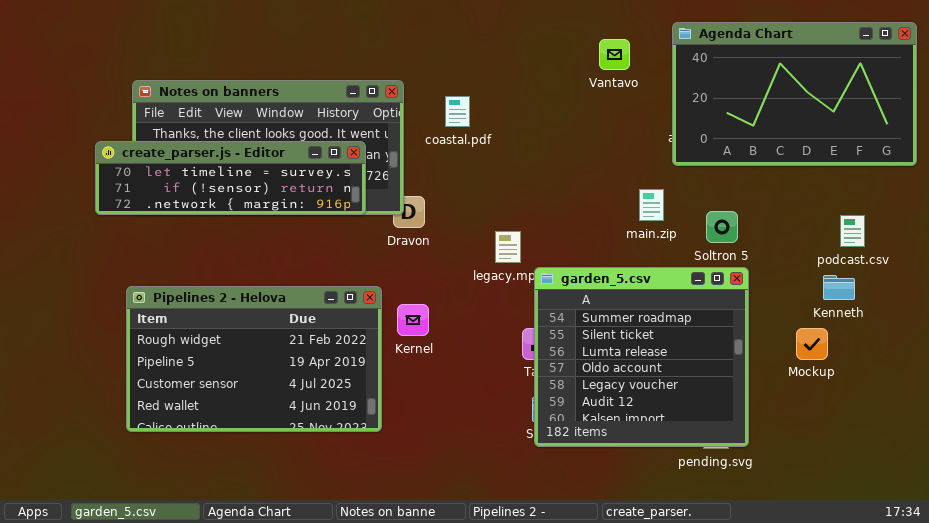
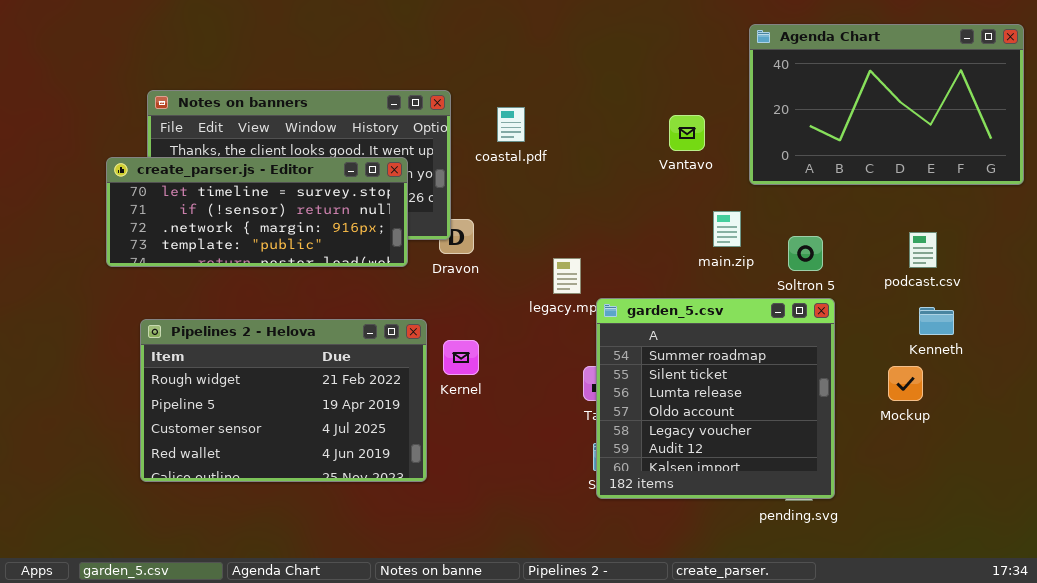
Vantavo: [599,39,630,70] -> [669,115,705,151], moved
create_parser.js - Editor: [95,141,366,215] -> [106,157,408,267], resized
podcast.csv: [840,215,865,247] -> [909,232,937,268], moved

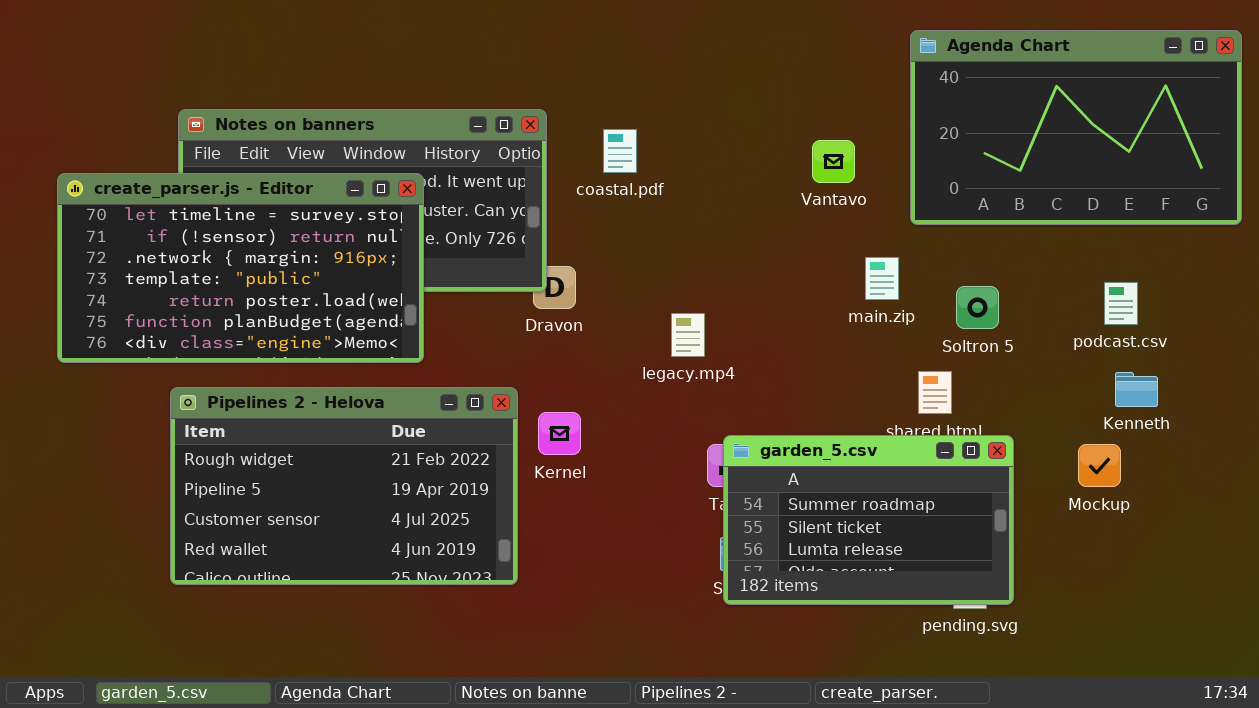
create_parser.js - Editor: [106,157,408,267] -> [57,173,424,363], moved, resized
garden_5.csv: [596,298,835,499] -> [723,435,1014,605], resized

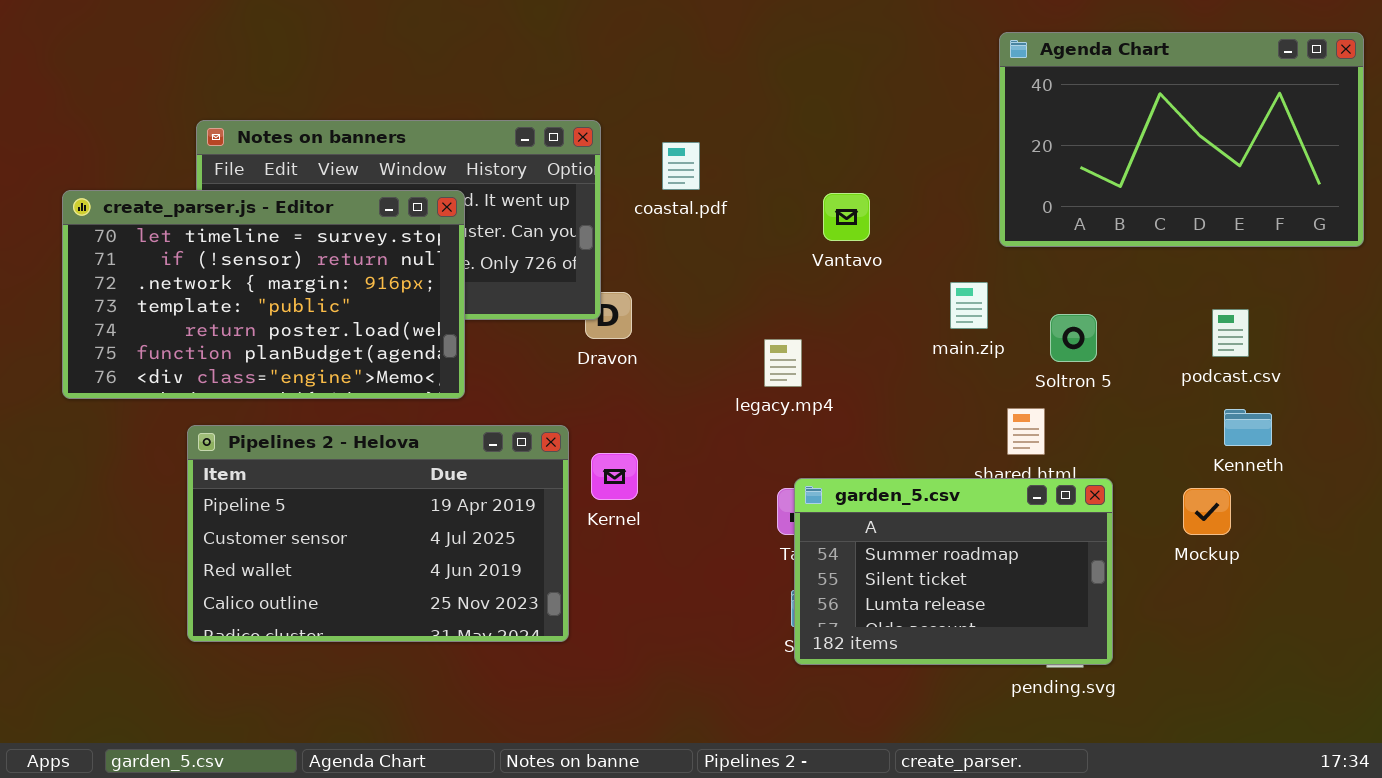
Vantavo: [812,140,855,183] -> [823,193,870,241], moved
legacy.mp4: [671,313,705,357] -> [764,339,802,387], moved
Pipelines 2 - Helova: [170,387,518,585] -> [187,425,569,642], scrolled down 1 row

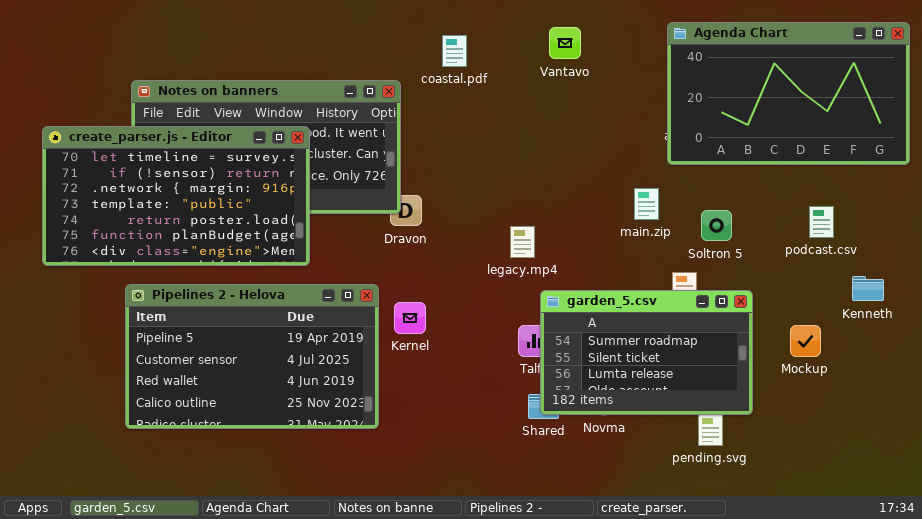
coastal.pdf: [662,142,700,190] -> [442,35,467,67], moved
Vantavo: [823,193,870,241] -> [549,27,581,59], moved
Kenneth: [1224,409,1272,446] -> [852,276,884,301], moved
garden_5.csv: [794,478,1113,665] -> [540,290,753,415], moved

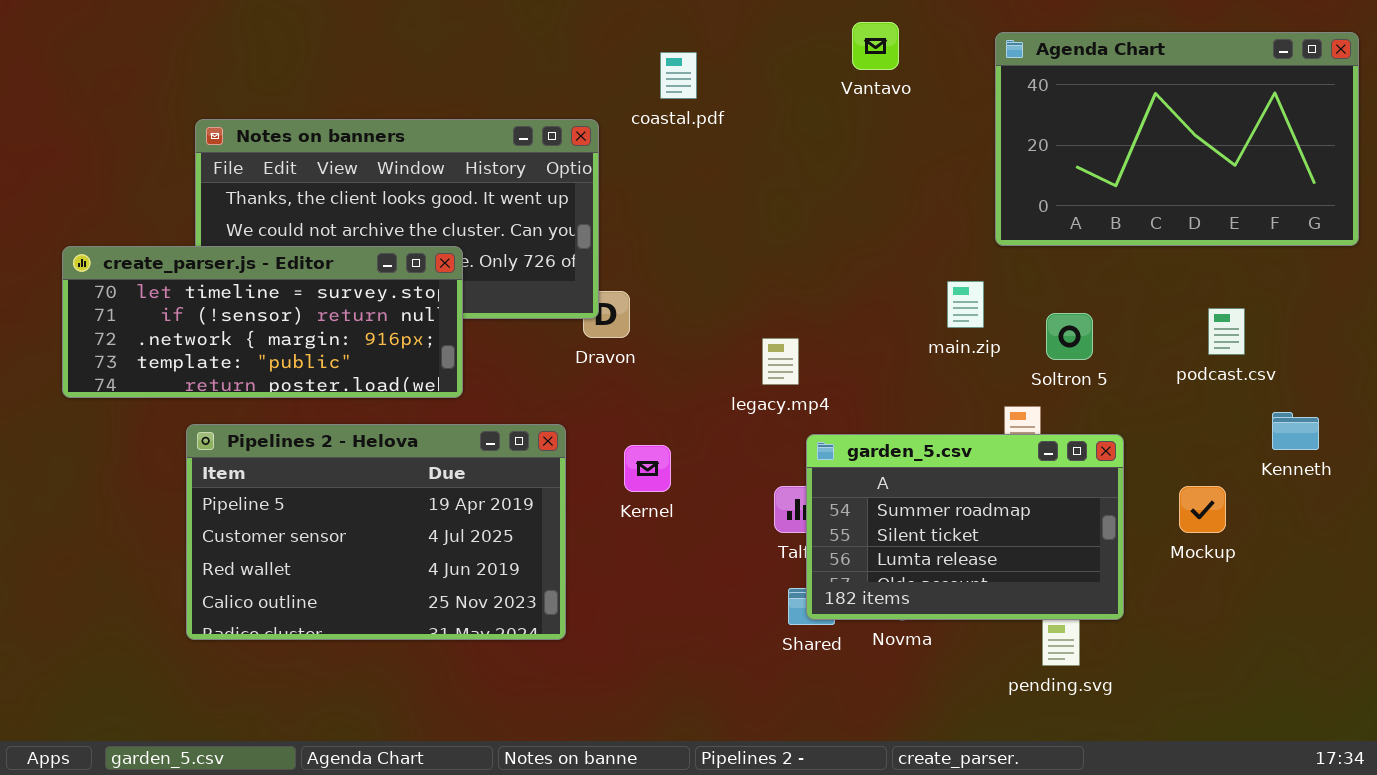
Vantavo: [549,27,581,59] -> [852,22,899,70], moved
create_parser.js - Editor: [42,126,310,266] -> [62,246,463,398], resized
Kernel: [394,302,426,334] -> [624,445,671,492], moved

